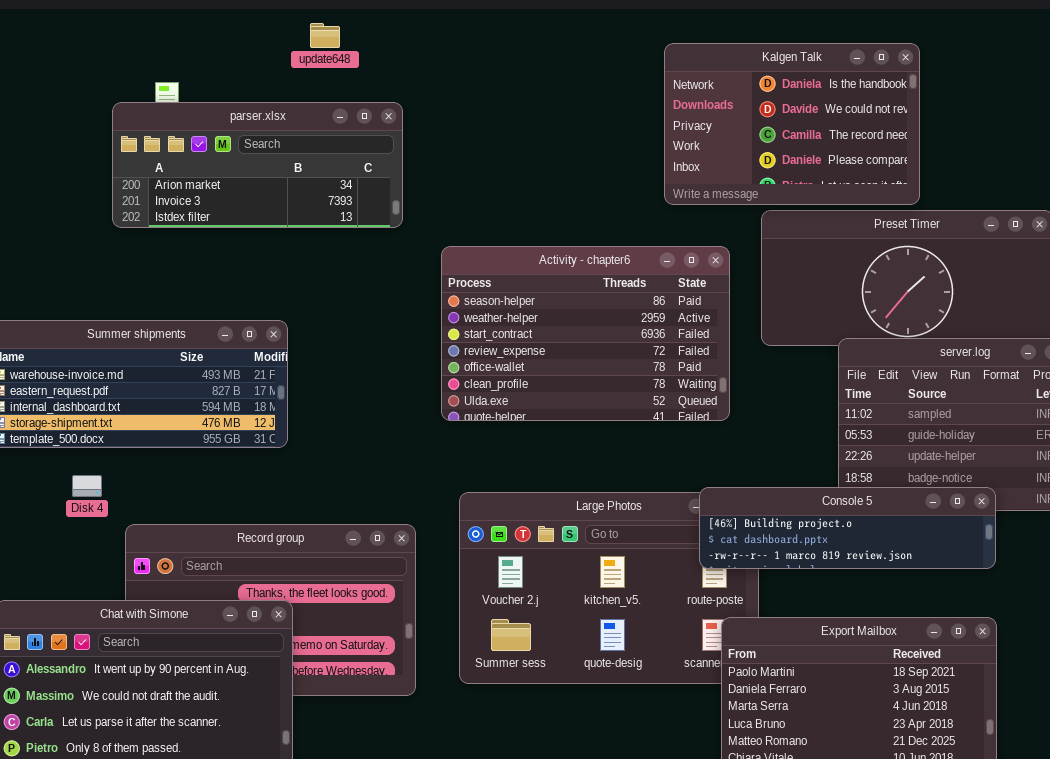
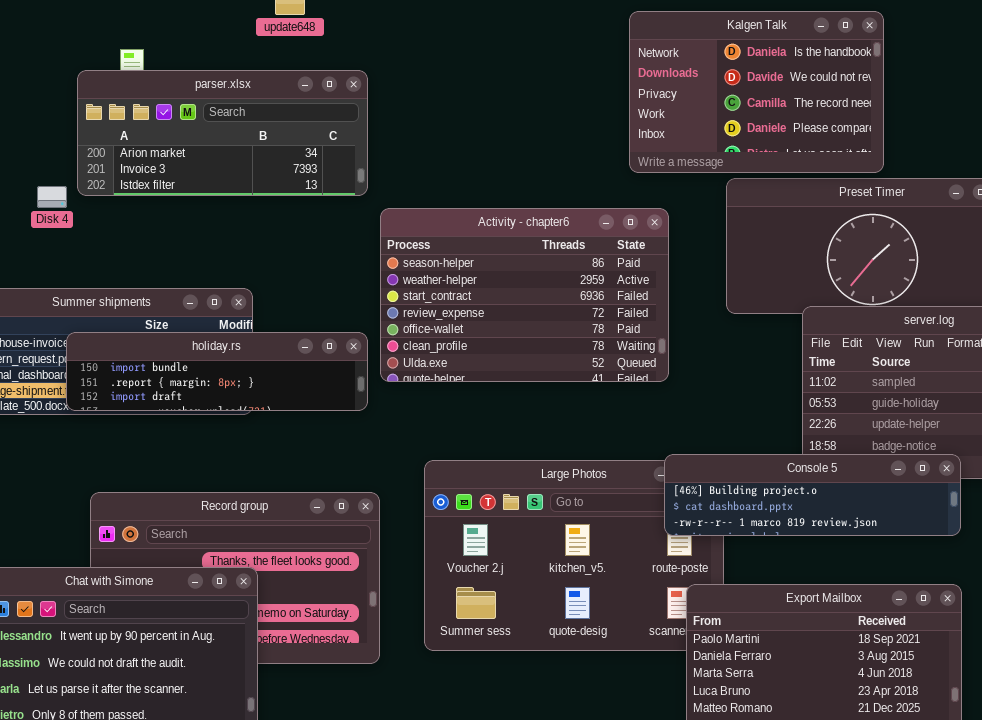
Activity - chapter6: [441,246,730,421] -> [380,208,669,382], moved
holiday.rs: none -> [66,332,368,411], opened
Disk 4: [72,475,102,497] -> [37,186,67,208], moved

